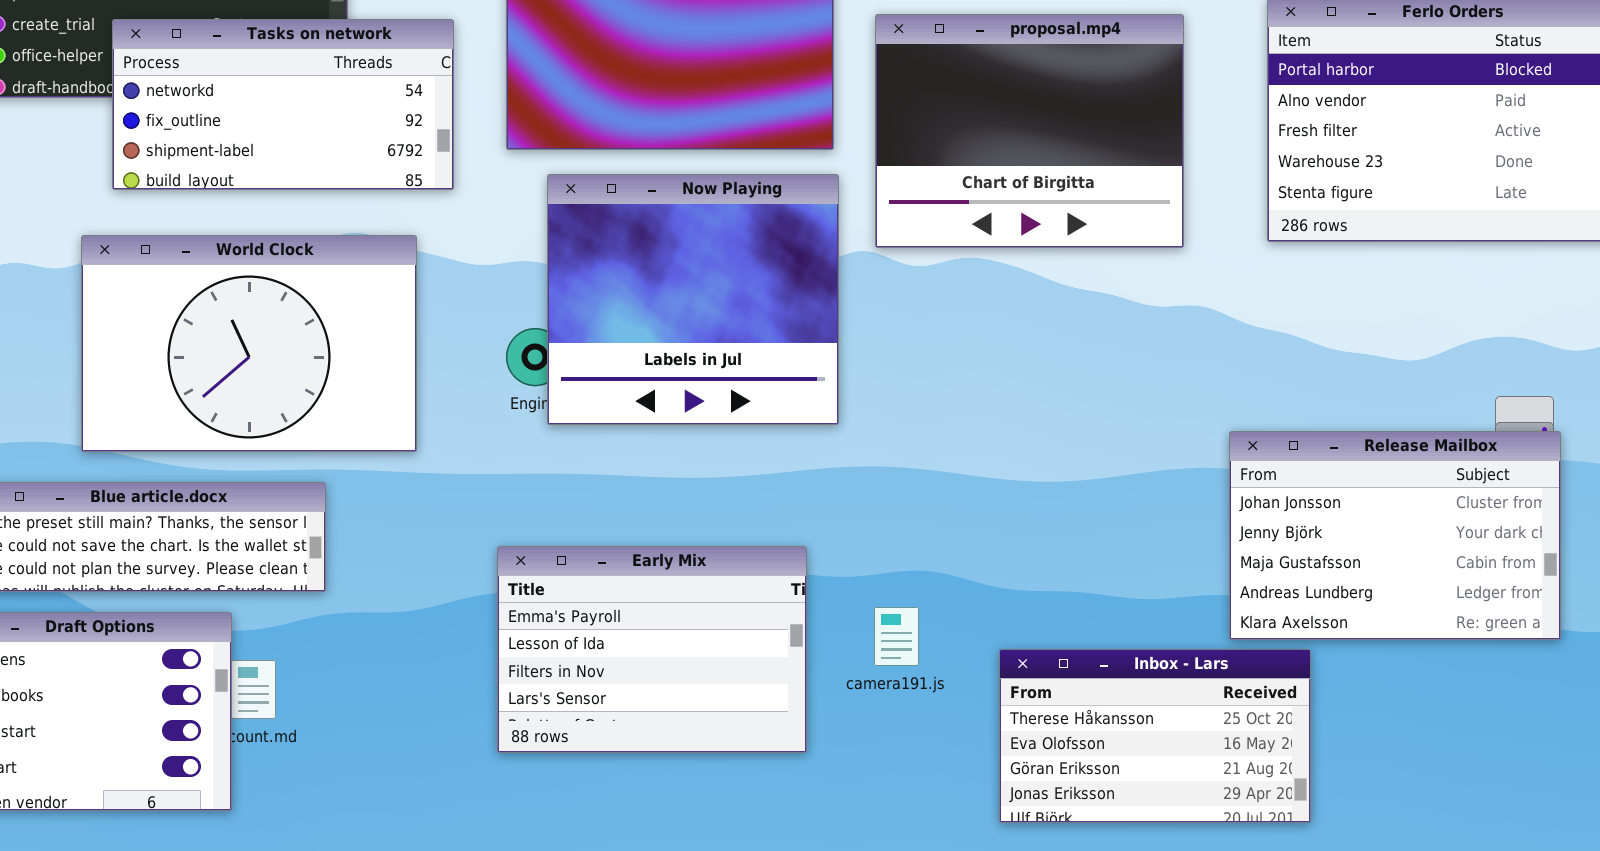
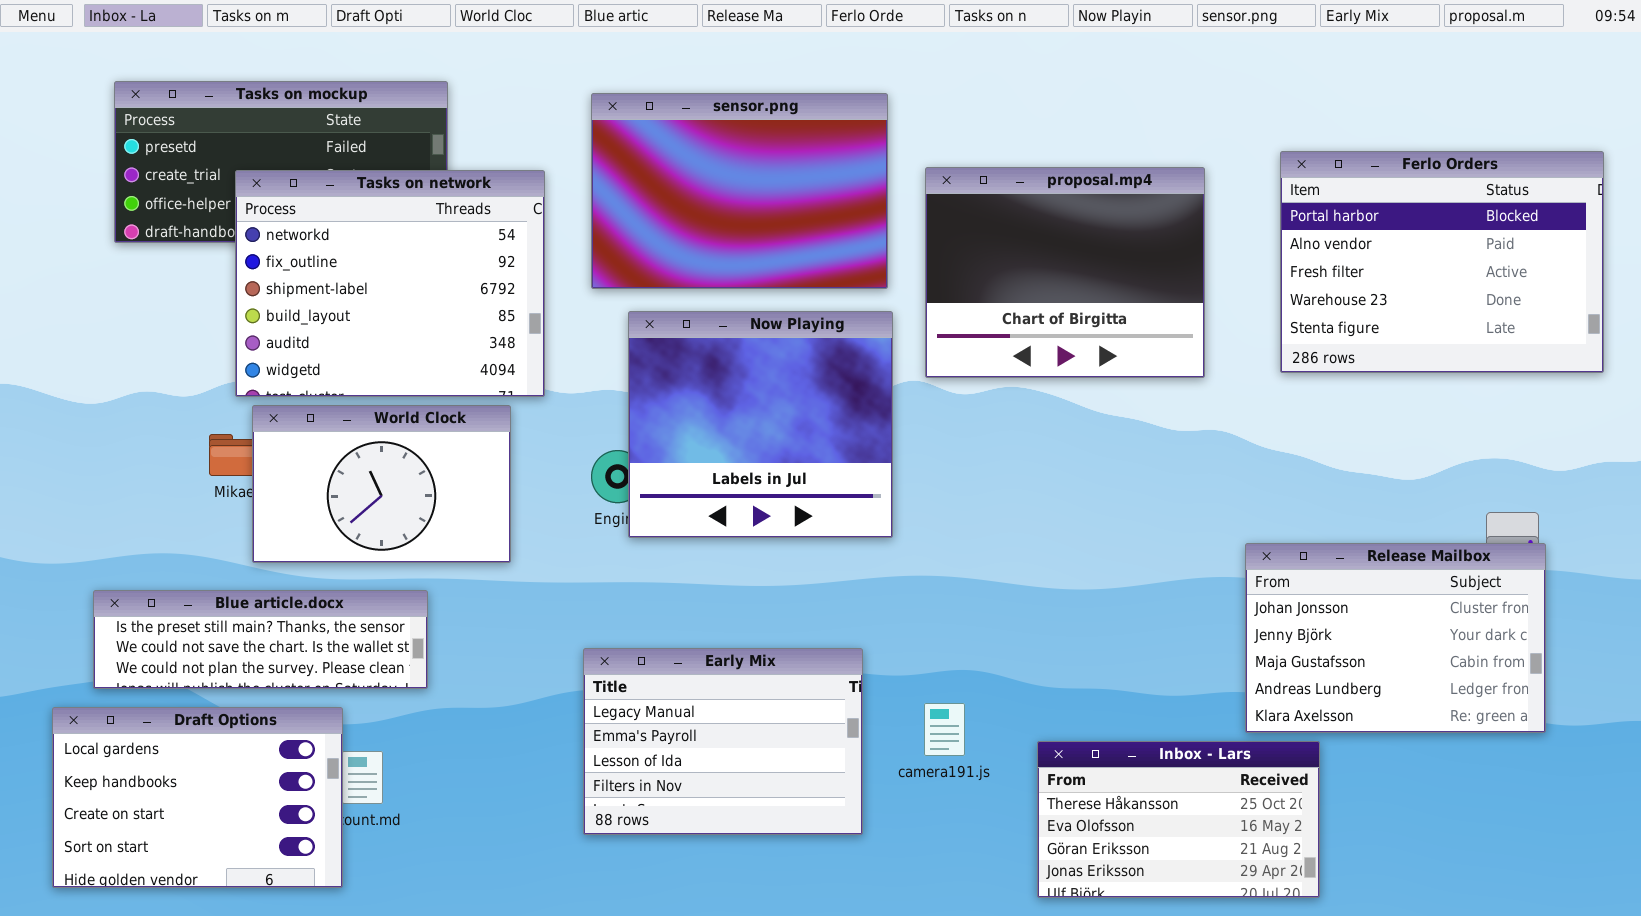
Tasks on network: [112,19,454,190] -> [235,170,545,397], resized
World Clock: [81,235,417,452] -> [252,405,511,563], resized
Early Mix: [497,546,807,753] -> [583,648,863,835], scrolled up 1 row

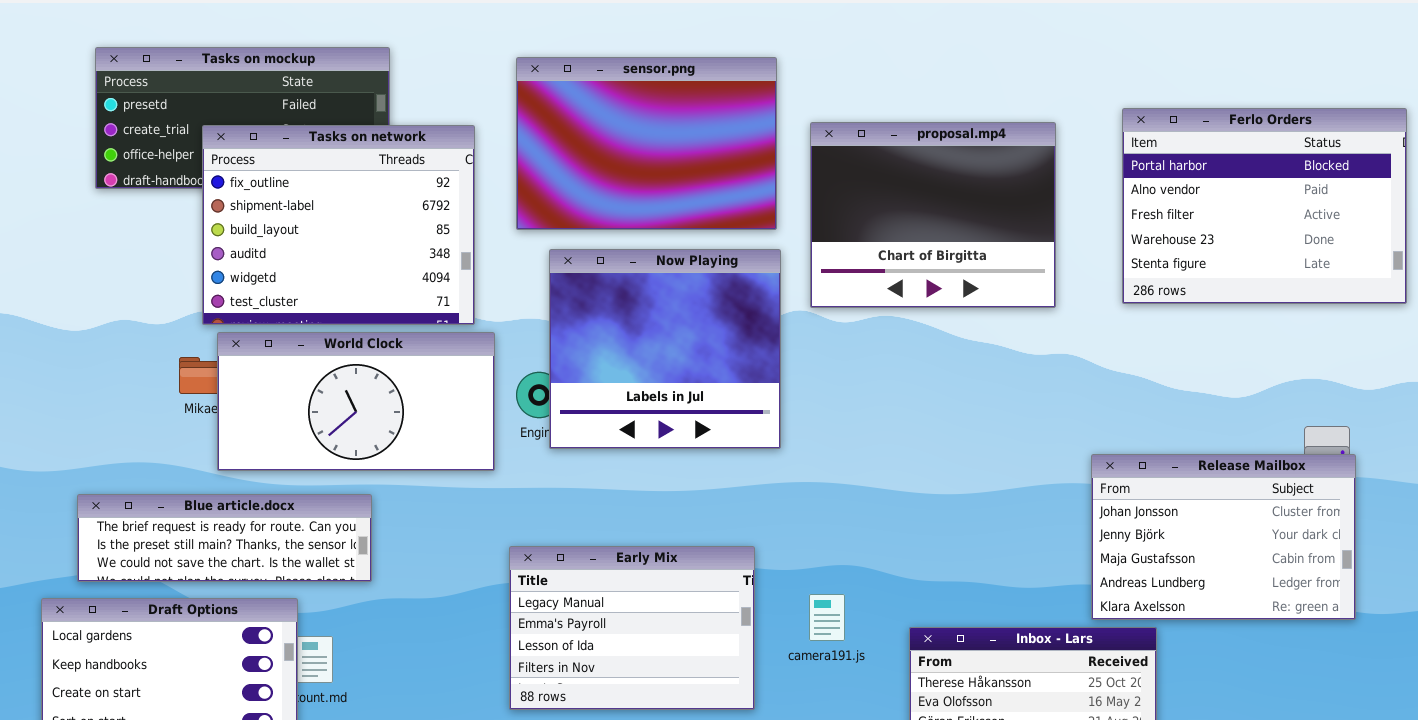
Tasks on network: [235,170,545,397] -> [202,125,475,325], scrolled down 1 row
World Clock: [252,405,511,563] -> [217,332,495,471], resized
Blue article.docx: [93,590,428,689] -> [77,494,372,582], scrolled up 1 row

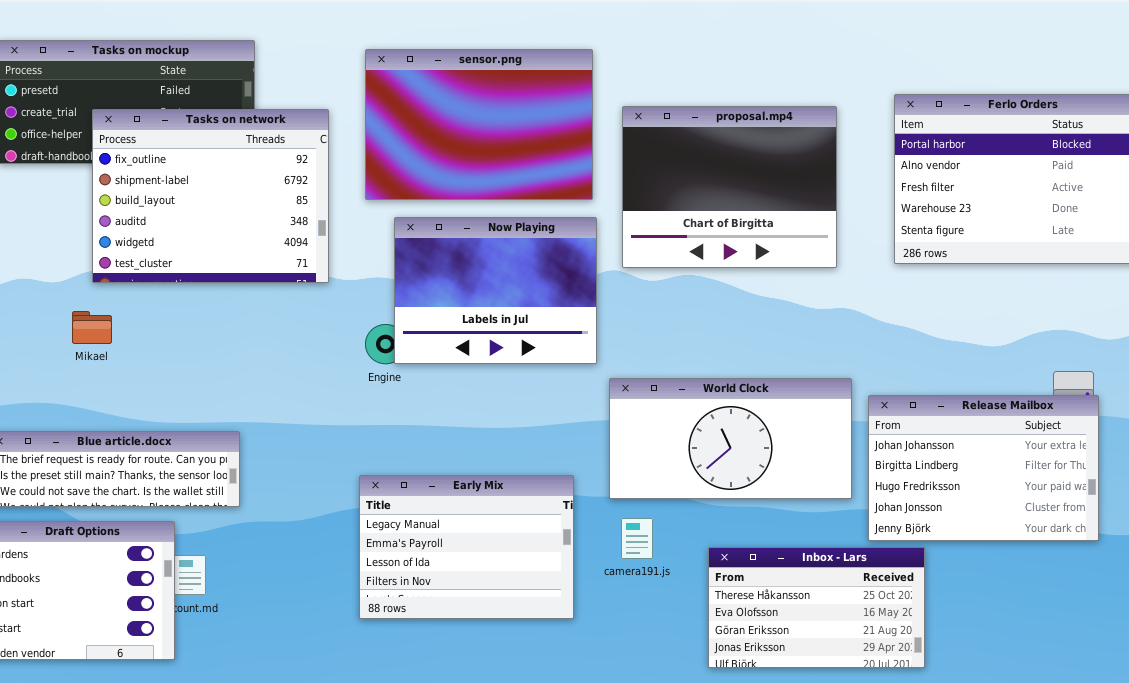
Now Playing: [549,249,781,449] -> [394,217,597,364], resized
World Clock: [217,332,495,471] -> [609,378,852,499], moved
Release Mailbox: [1091,454,1356,620] -> [868,395,1099,541], scrolled up 3 rows

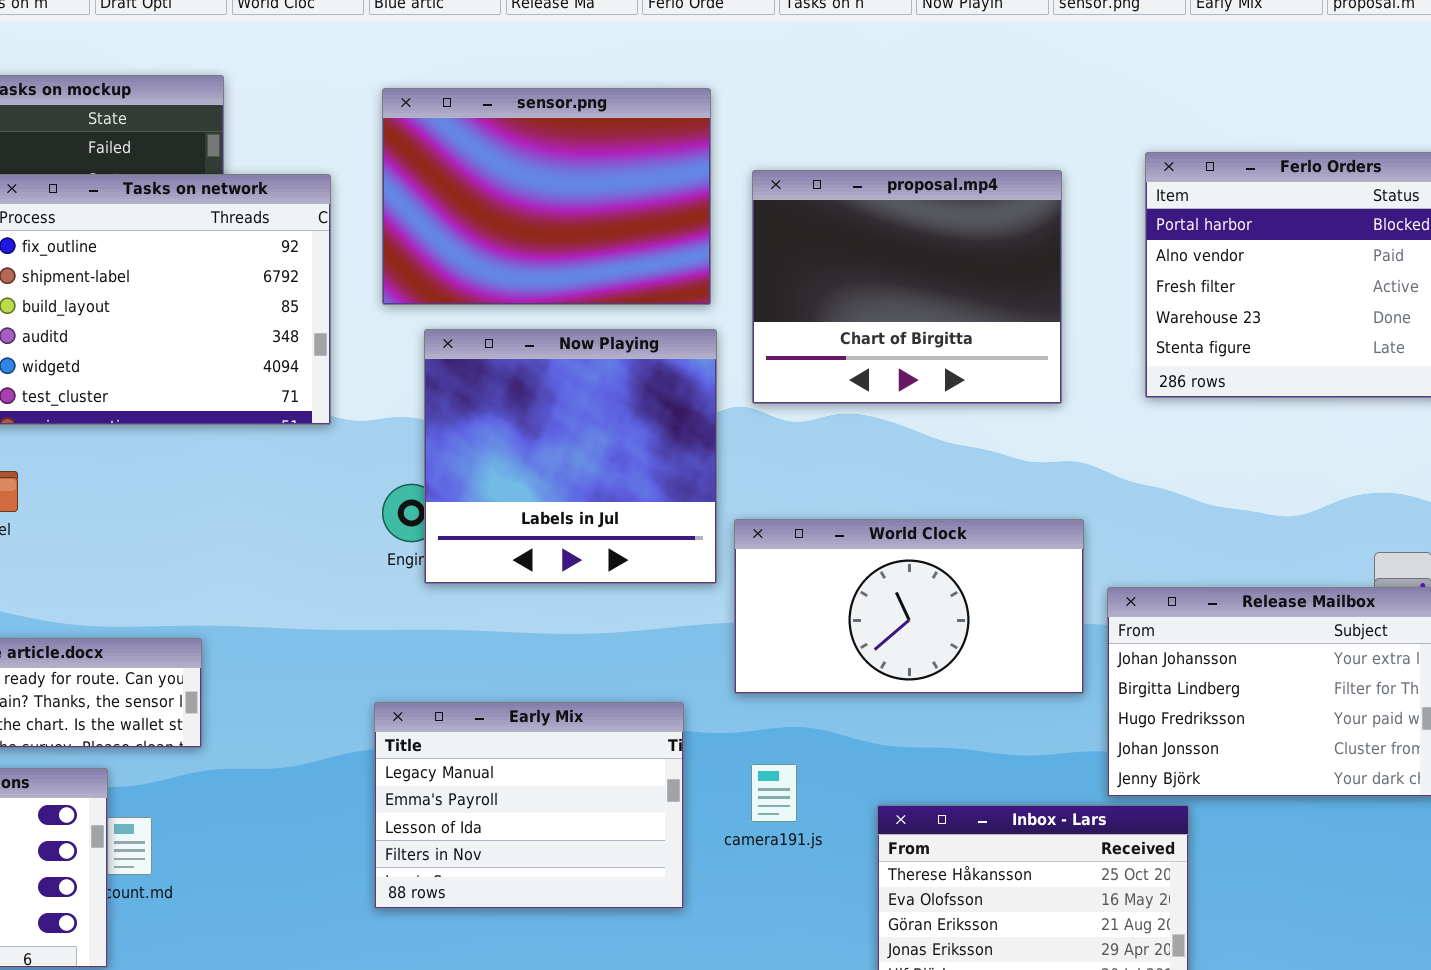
Now Playing: [394,217,597,364] -> [424,329,717,584], resized
World Clock: [609,378,852,499] -> [734,519,1084,694], moved

